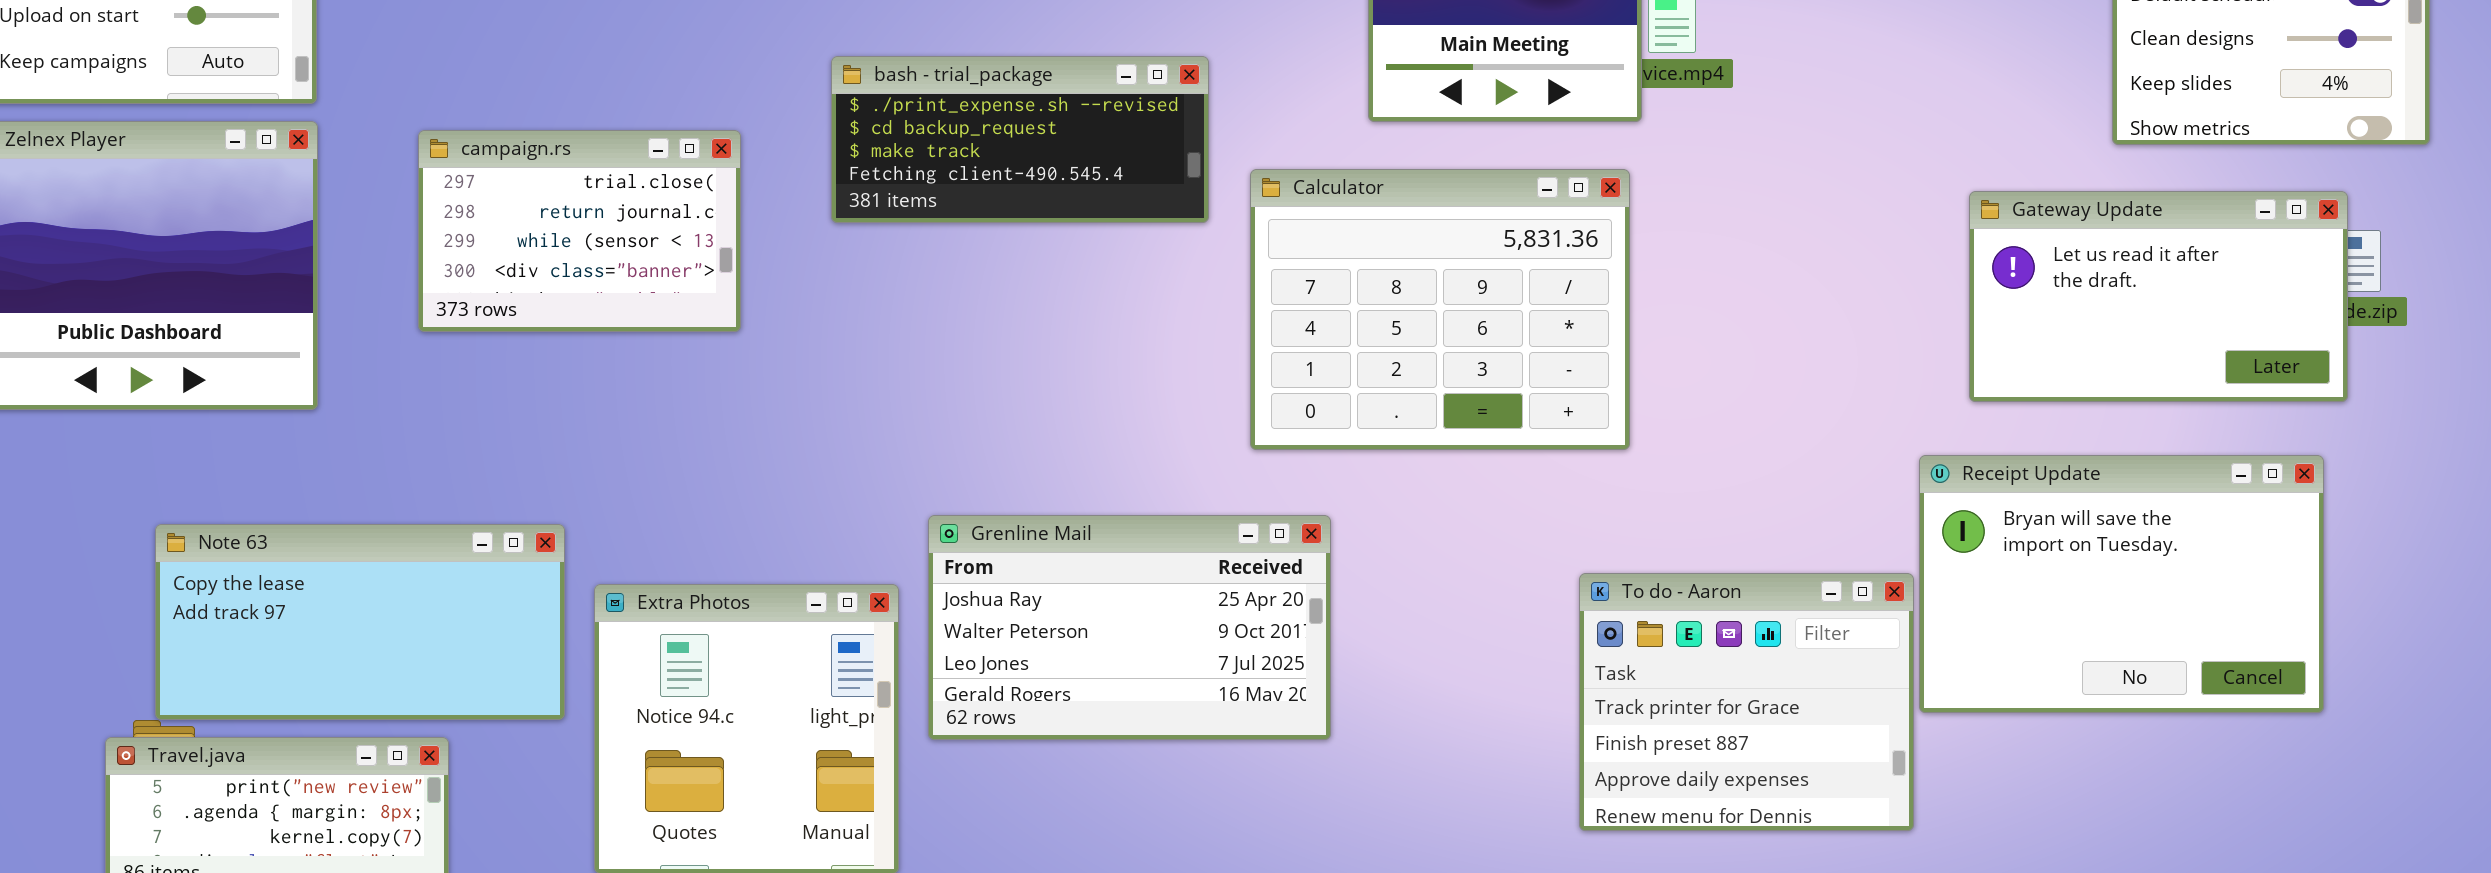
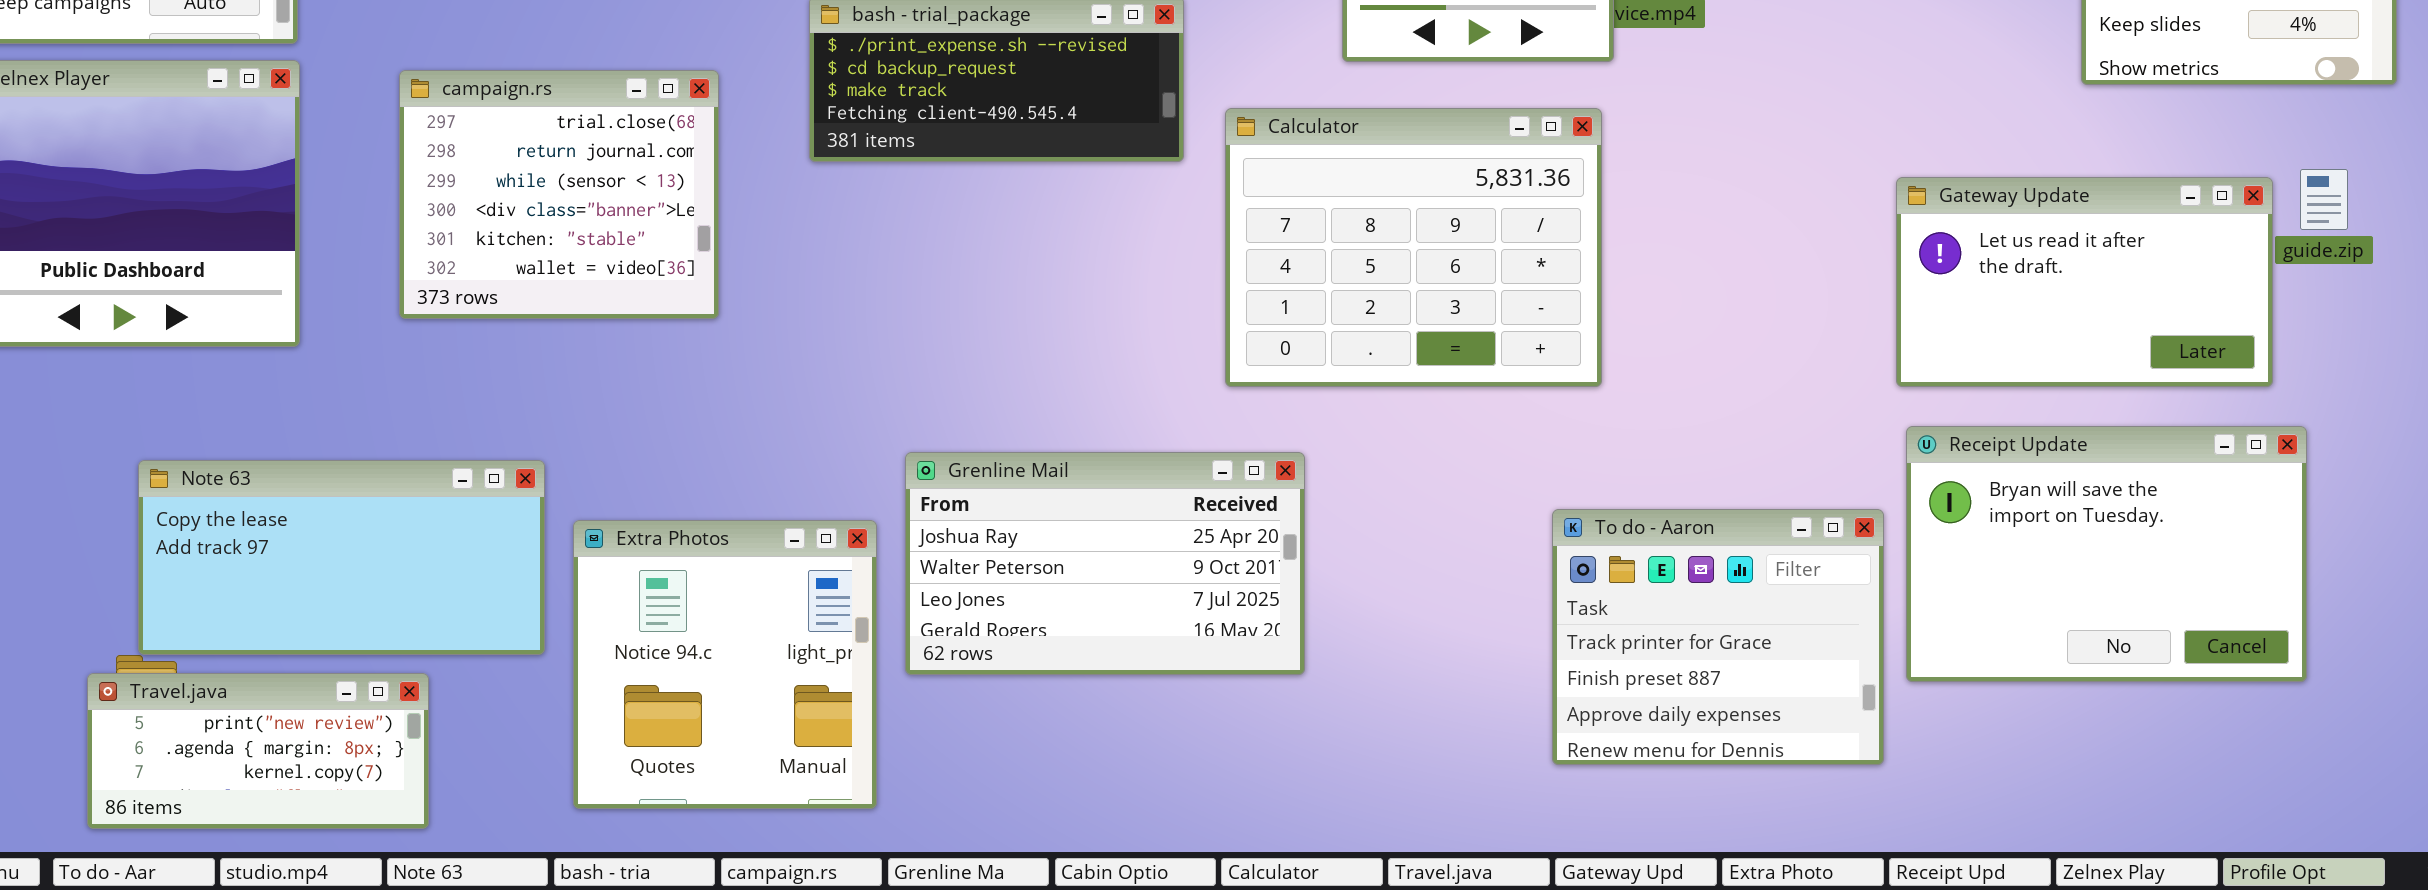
campaign.rs: [418,130,741,332] -> [399,70,719,319], resized
Gateway Update: [1969,191,2348,402] -> [1896,177,2273,387], moved
Receipt Update: [1919,455,2324,713] -> [1906,426,2307,682], moved

